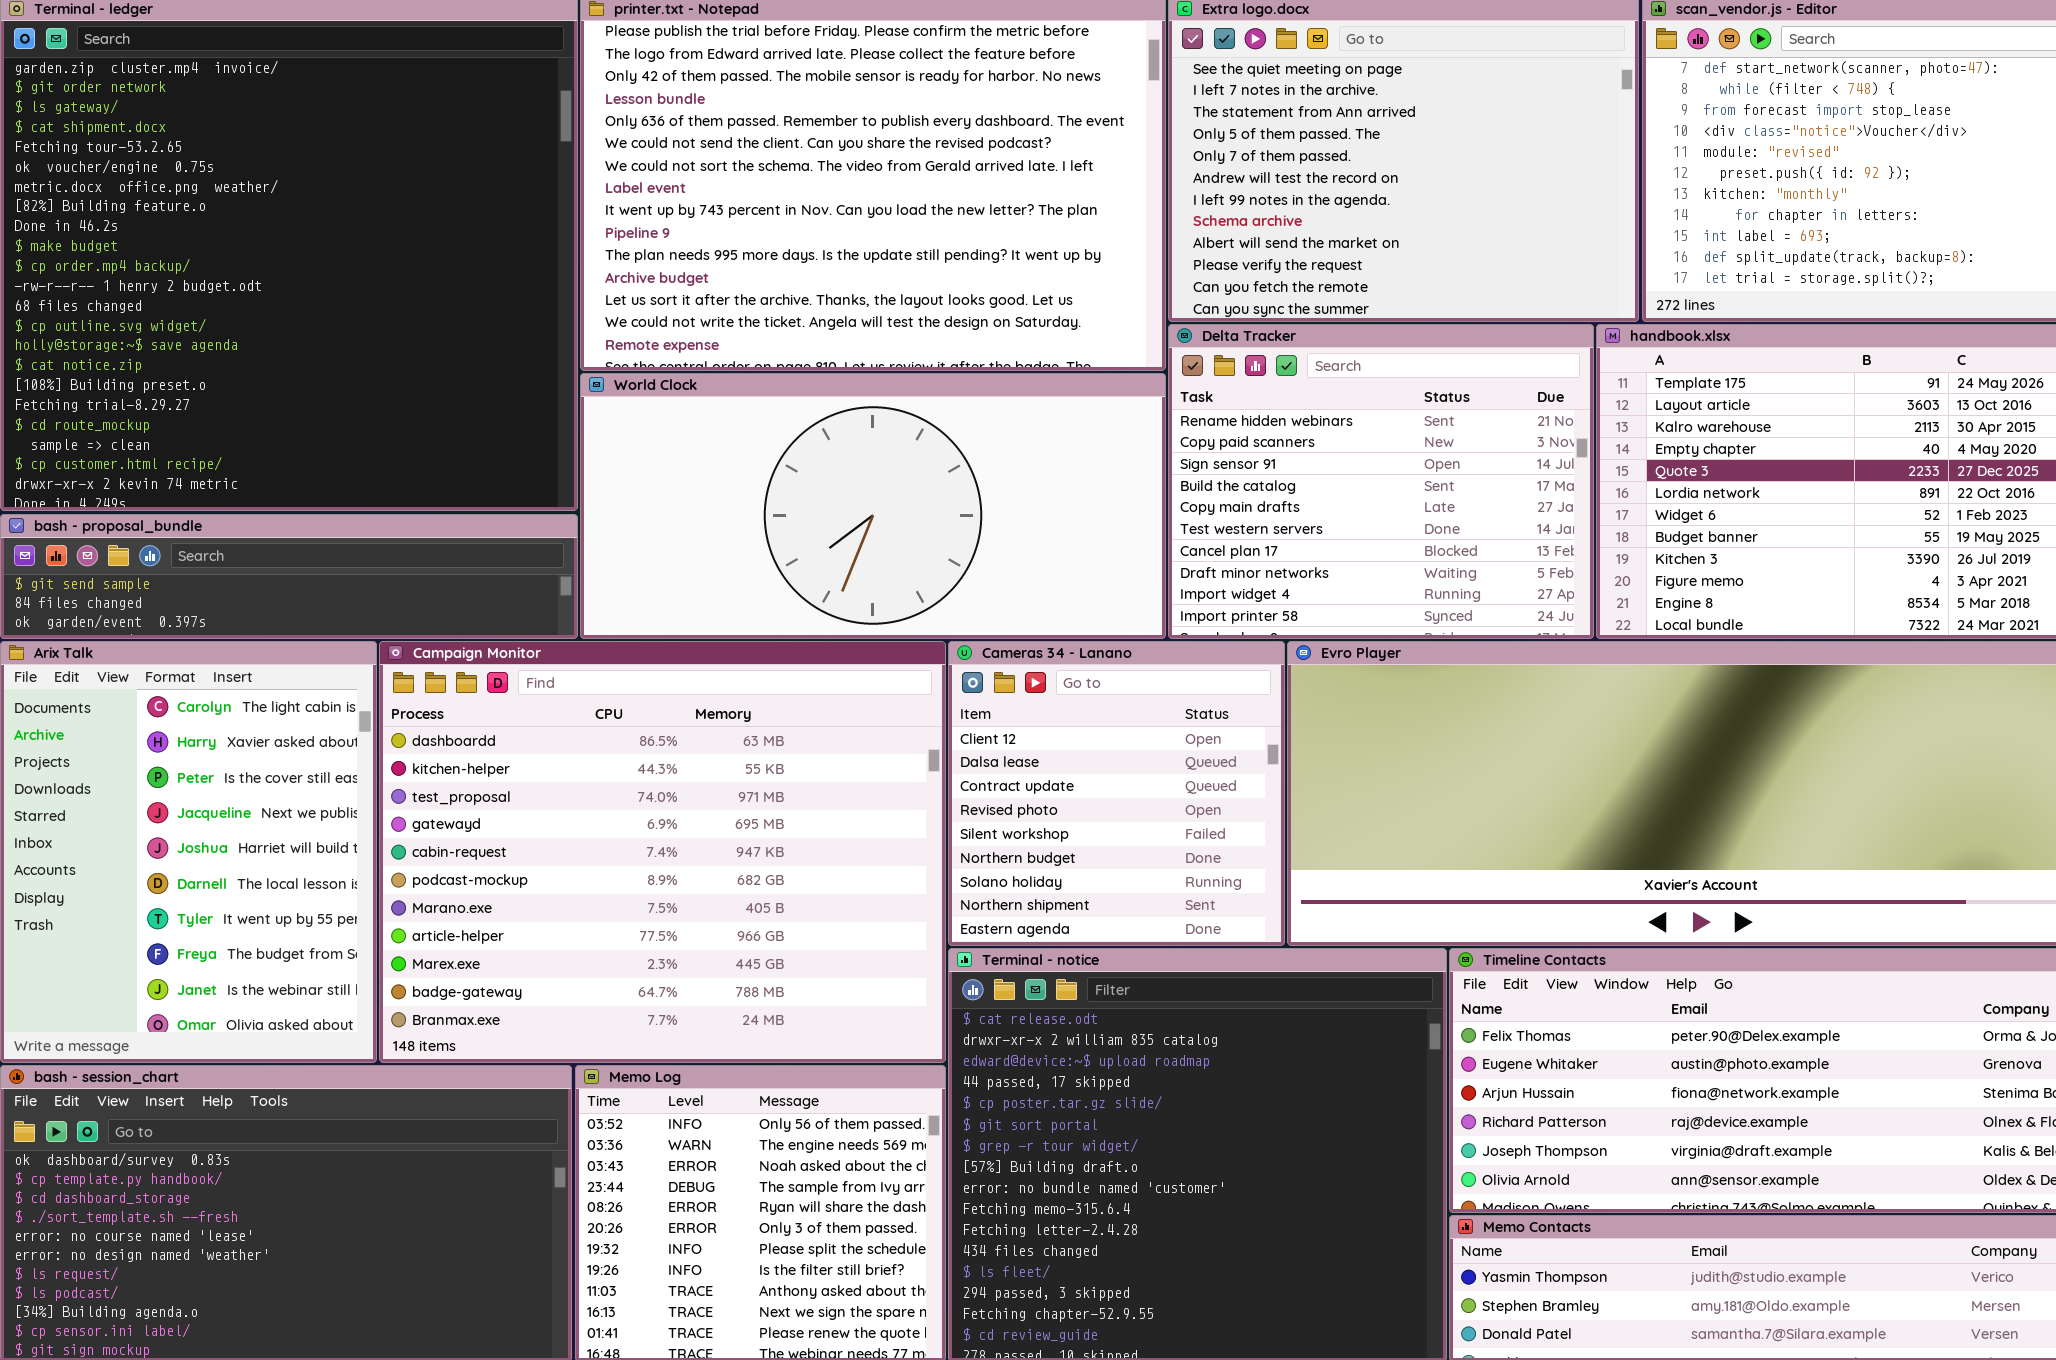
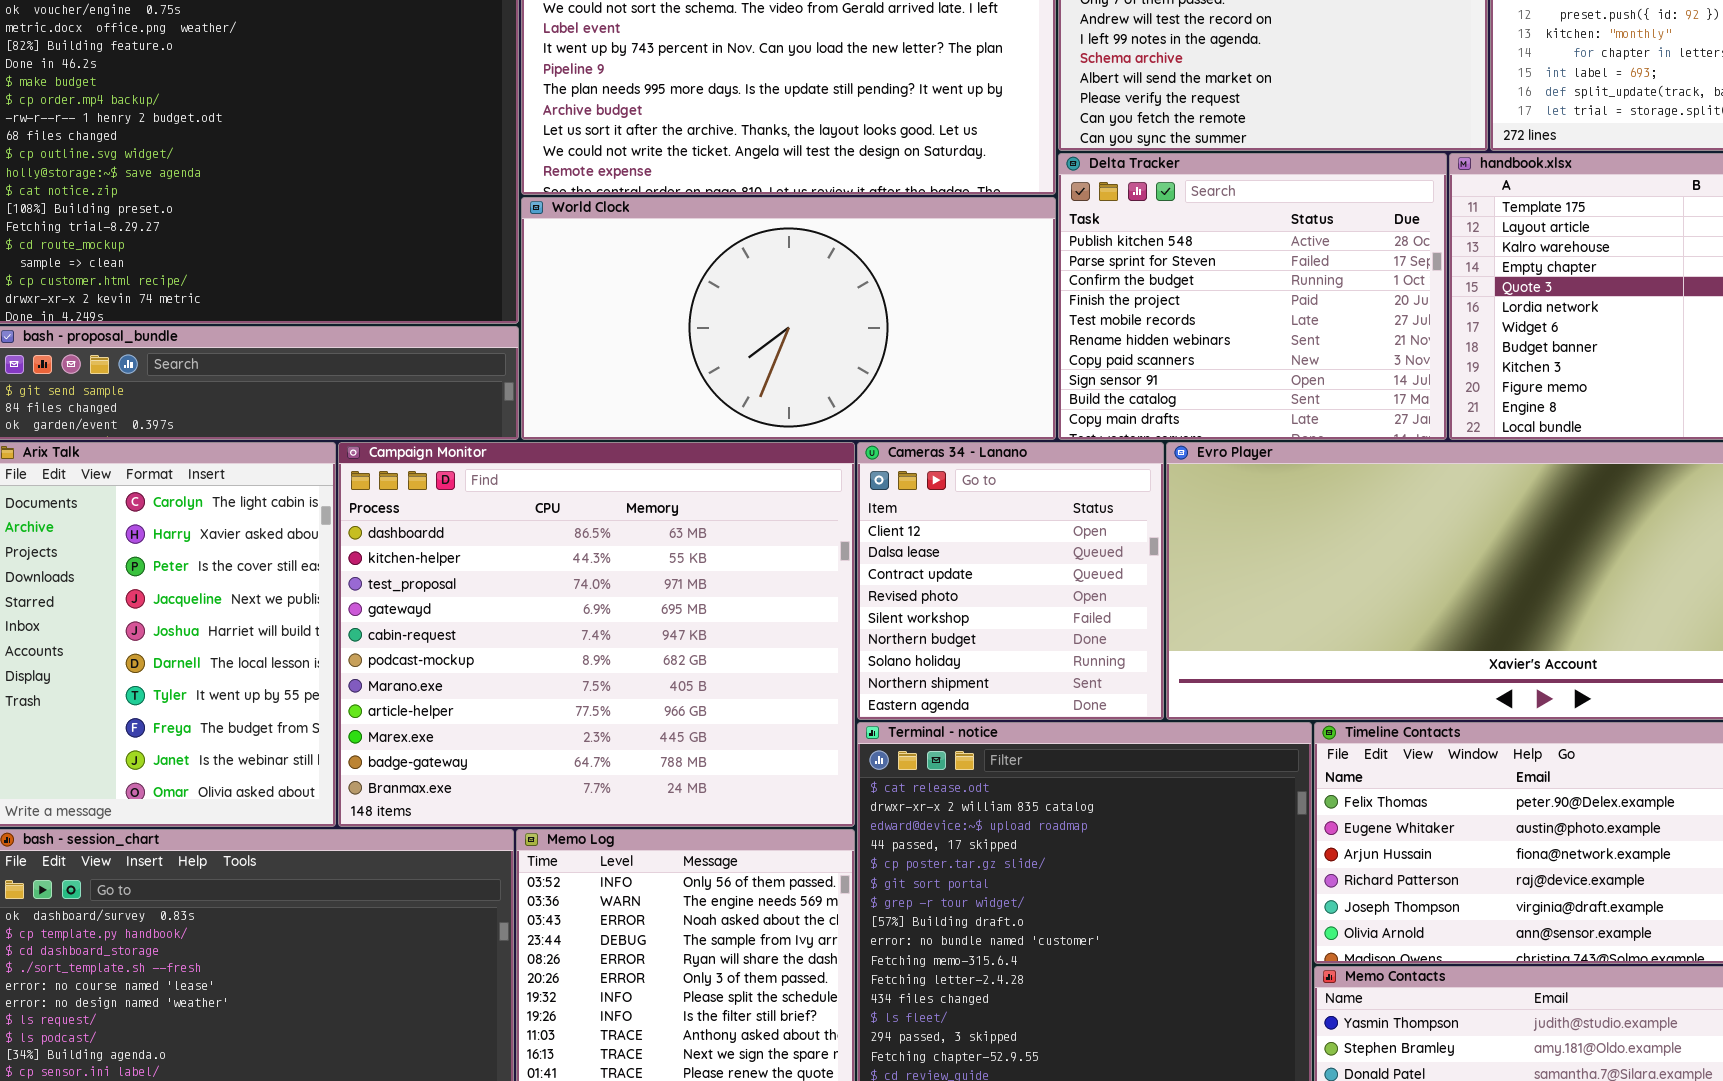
Delta Tracker: [1168,324,1594,639] -> [1058,153,1447,440], scrolled up 5 rows

